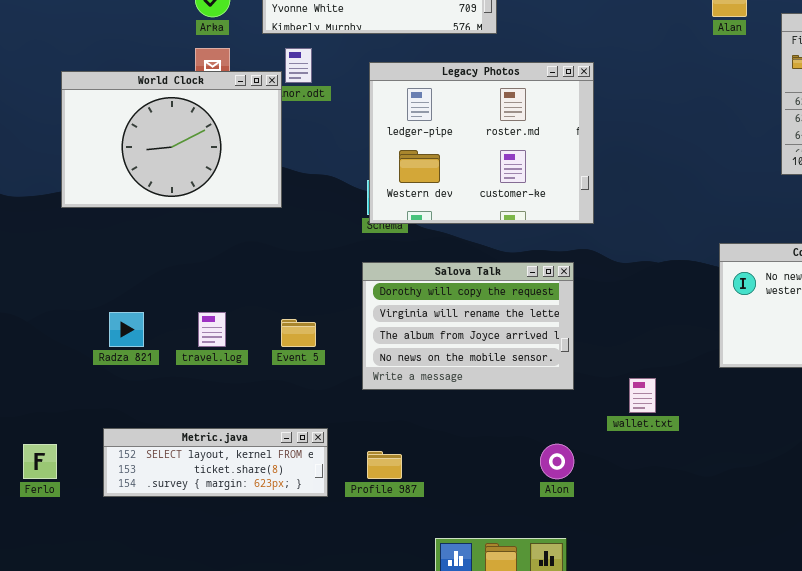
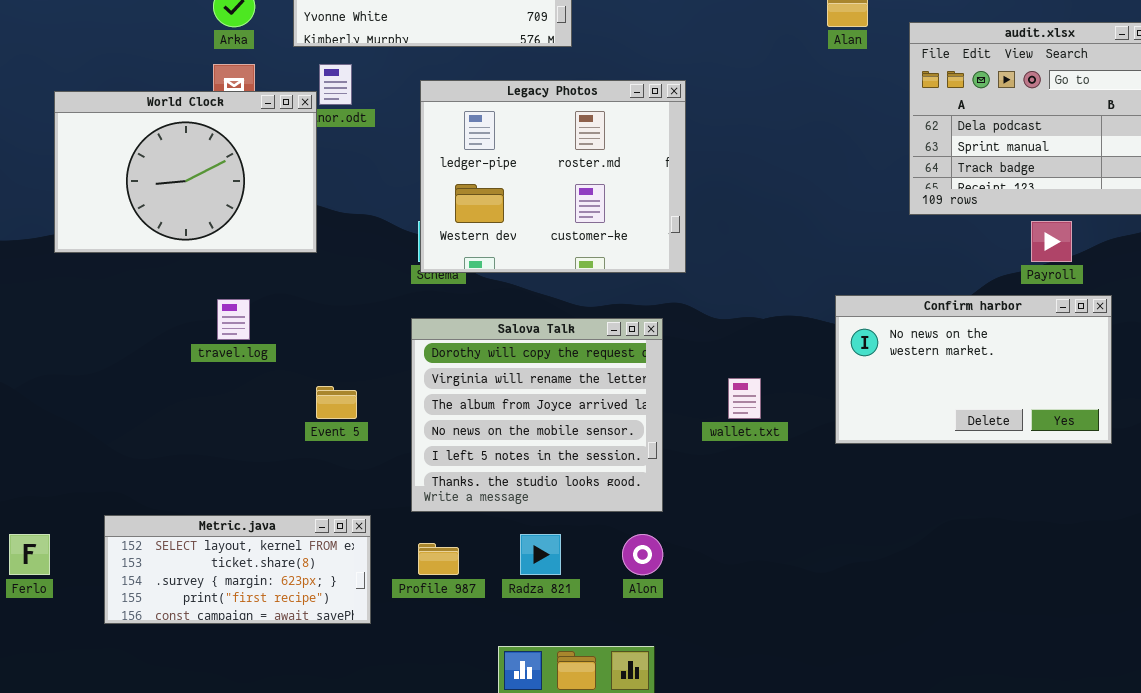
Salova Talk: [362,262,574,390] -> [411,318,663,512], resized
Radza 821: [109,312,144,347] -> [520,534,561,575], moved
travel.log: [198,312,226,347] -> [217,299,250,340], moved
wallet.txt: [629,378,656,413] -> [728,378,761,419], moved
Metric.java: [103,428,328,497] -> [104,515,371,624], resized

